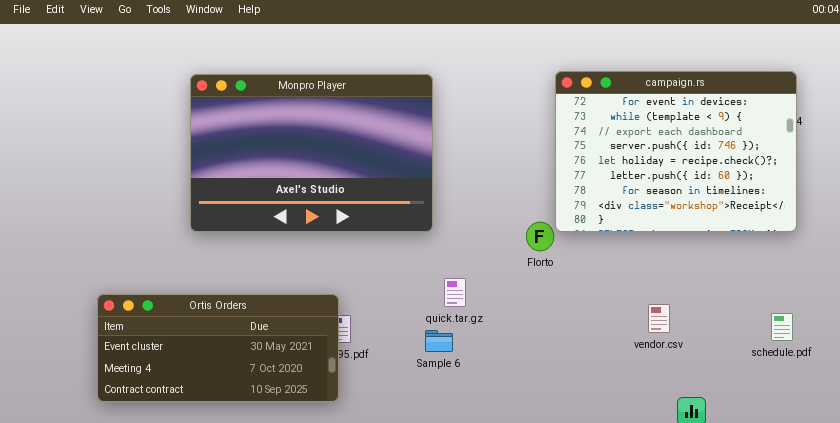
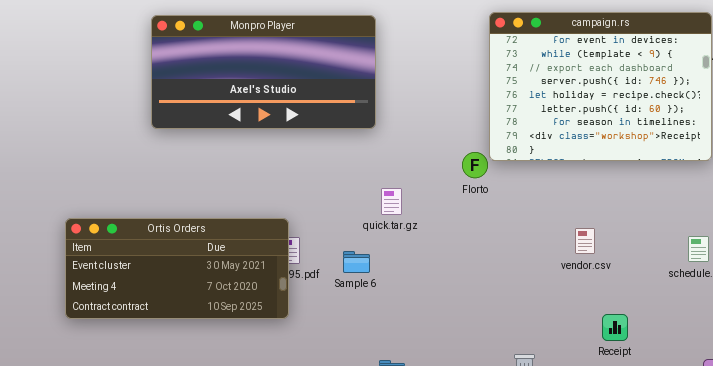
Monpro Player: [190,74,433,232] -> [151,15,376,129], resized
quick.tar.gz: [444,278,466,307] -> [381,188,402,215], moved
Sample 6: [425,330,453,352] -> [343,251,370,273], moved

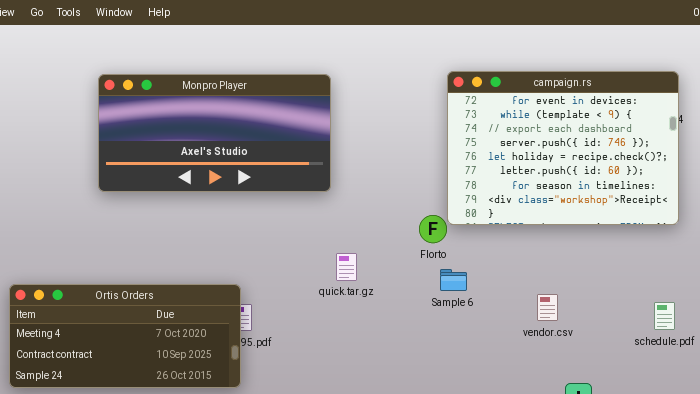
Ortis Orders: [65,218,289,319] -> [9,284,241,388], scrolled down 1 row
Sample 6: [343,251,370,273] -> [440,269,467,291], moved

